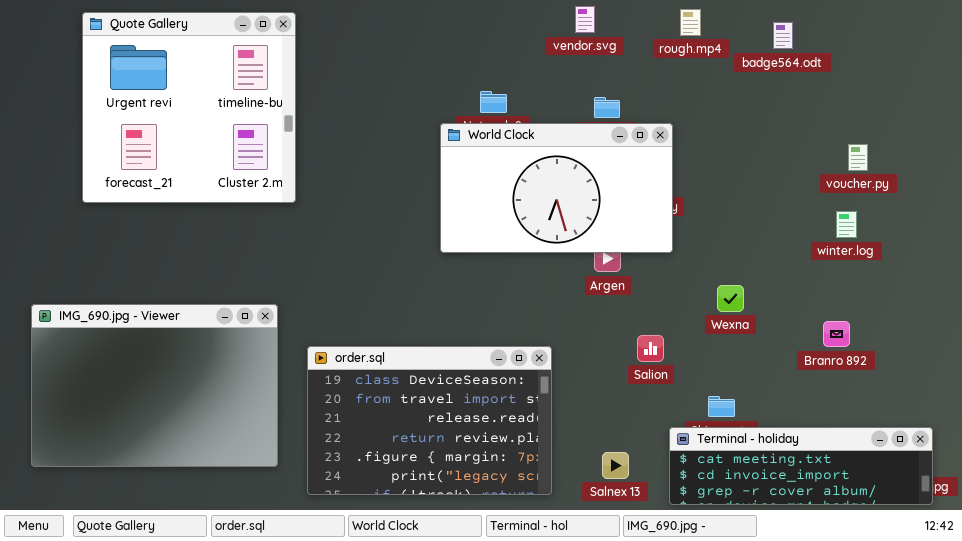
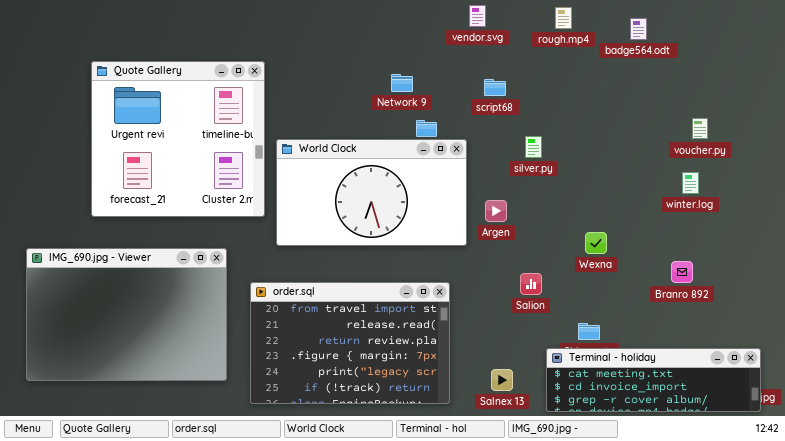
Quote Gallery: [82,12,296,203] -> [91,61,265,217], moved
World Clock: [440,123,673,253] -> [276,139,467,246], moved
order.sql: [307,346,552,495] -> [250,282,450,404], scrolled down 1 row

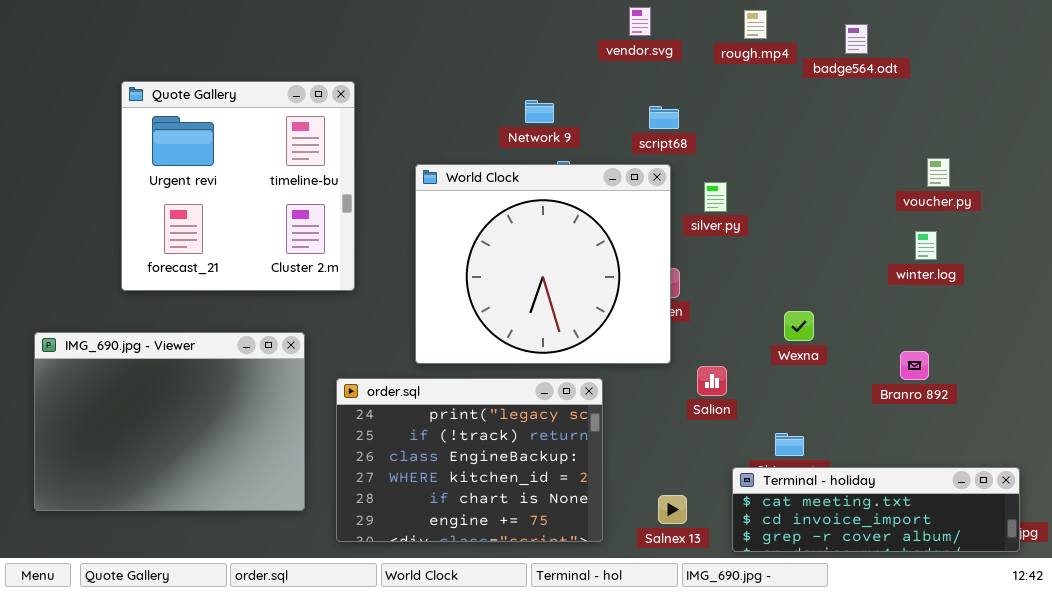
World Clock: [276,139,467,246] -> [415,164,671,364], moved, resized
order.sql: [250,282,450,404] -> [336,378,603,542], scrolled down 4 rows

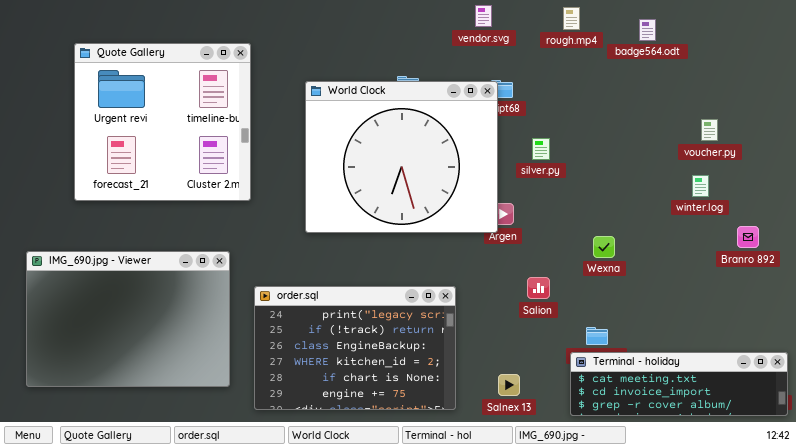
Quote Gallery: [121,81,355,291] -> [74,43,251,201], moved
World Clock: [415,164,671,364] -> [305,81,498,233], moved
Branro 892: [900,351,929,380] -> [737,226,759,248], moved
Terminal - holiday: [732,467,1020,552] -> [570,352,788,416], moved

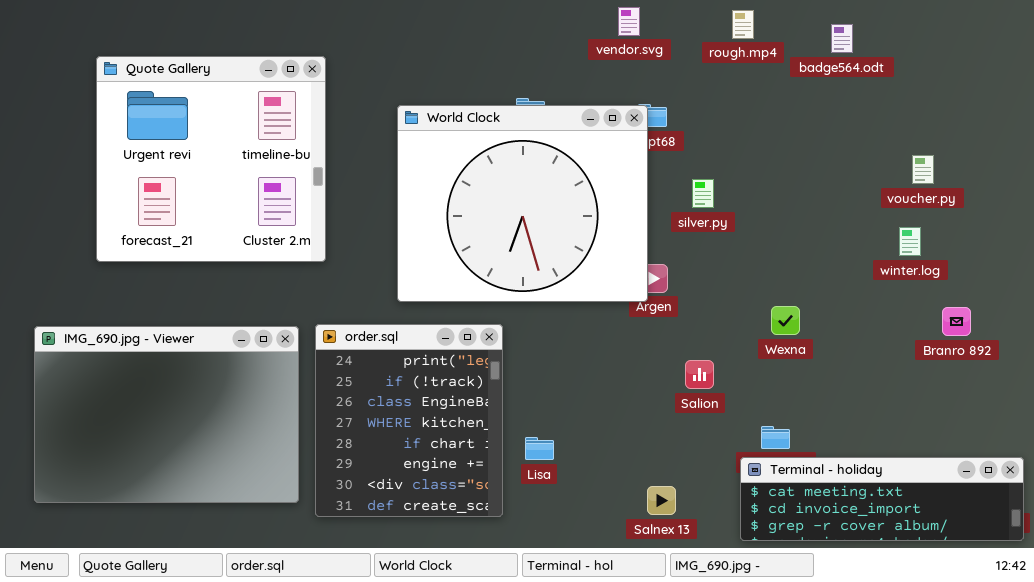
Branro 892: [737,226,759,248] -> [942,307,971,336], moved
order.sql: [254,286,456,410] -> [315,324,503,517], moved, resized

